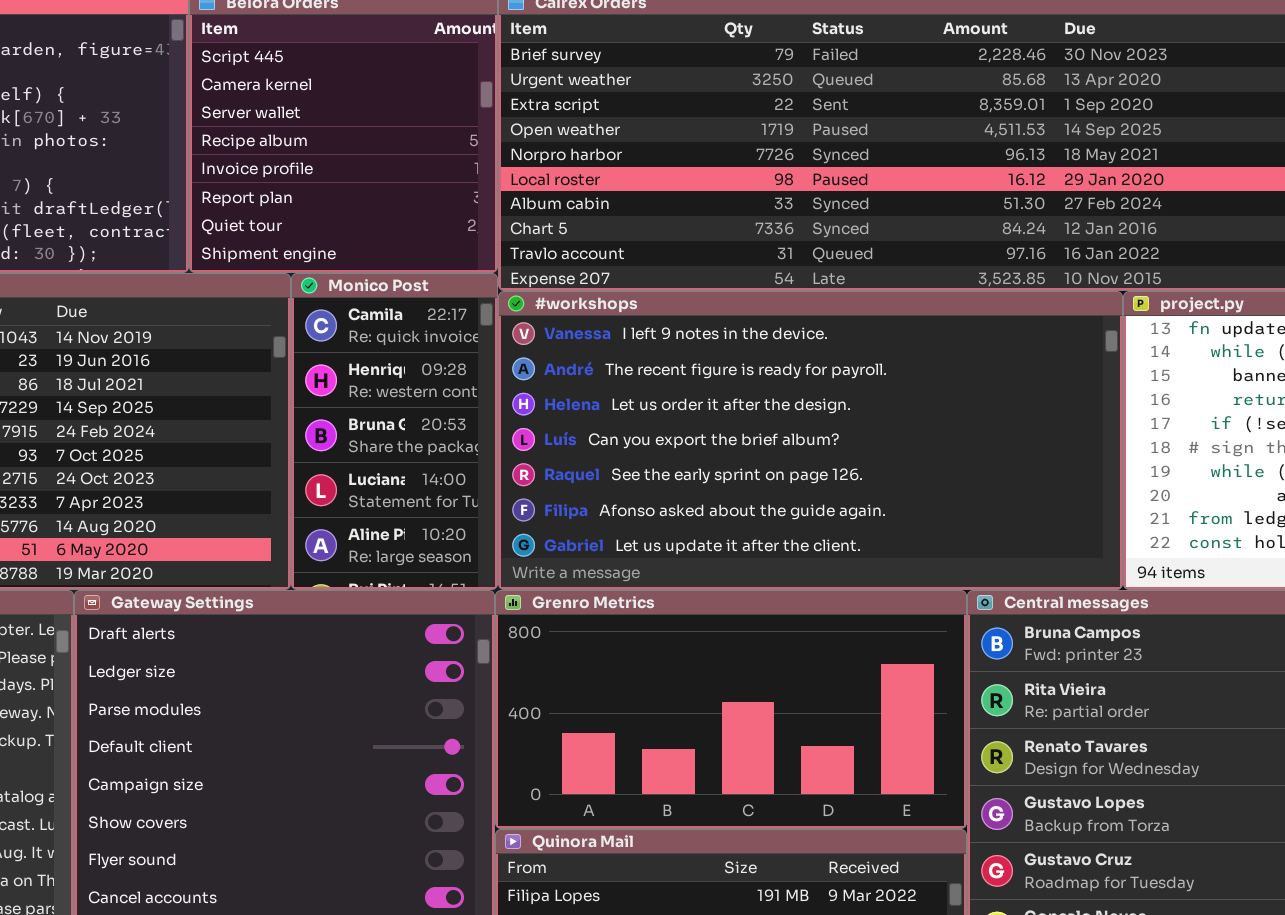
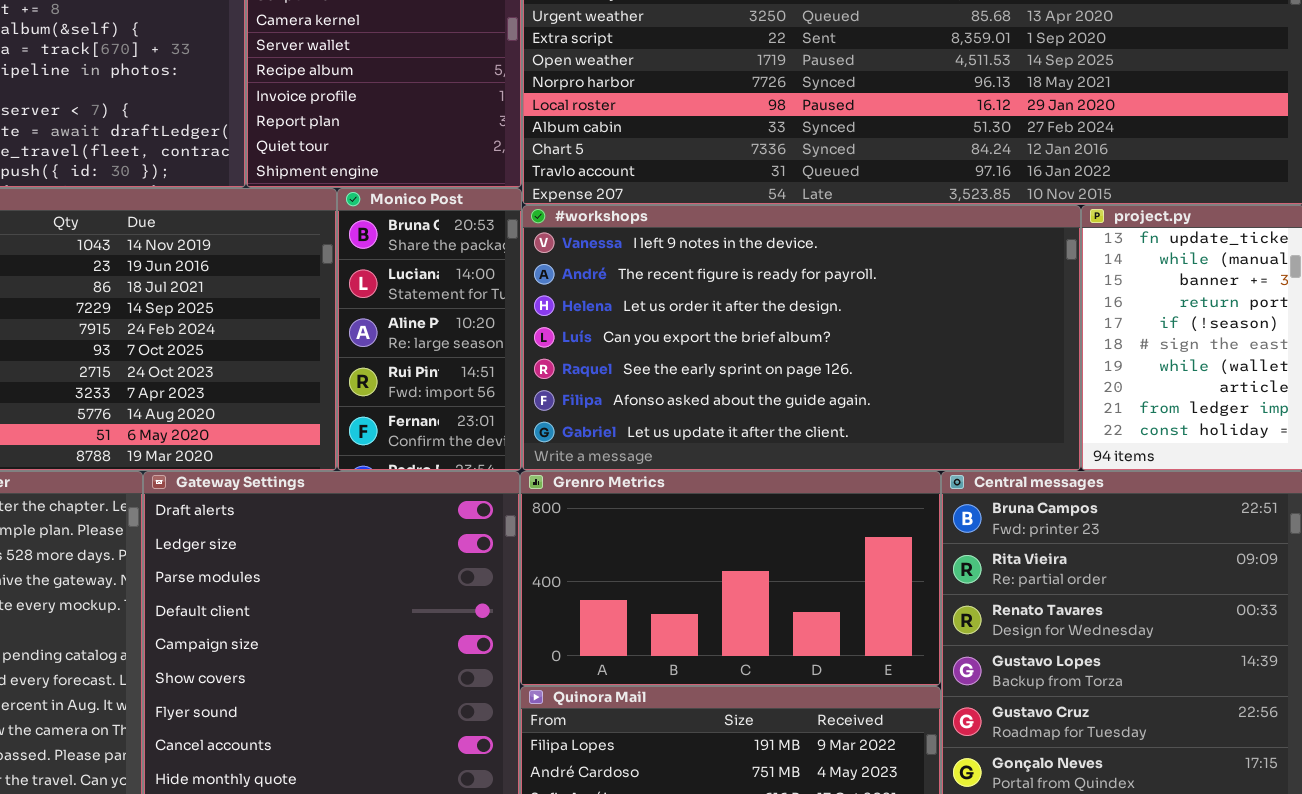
Monico Post: [291,273,498,590] -> [337,188,522,471], scrolled down 2 rows

